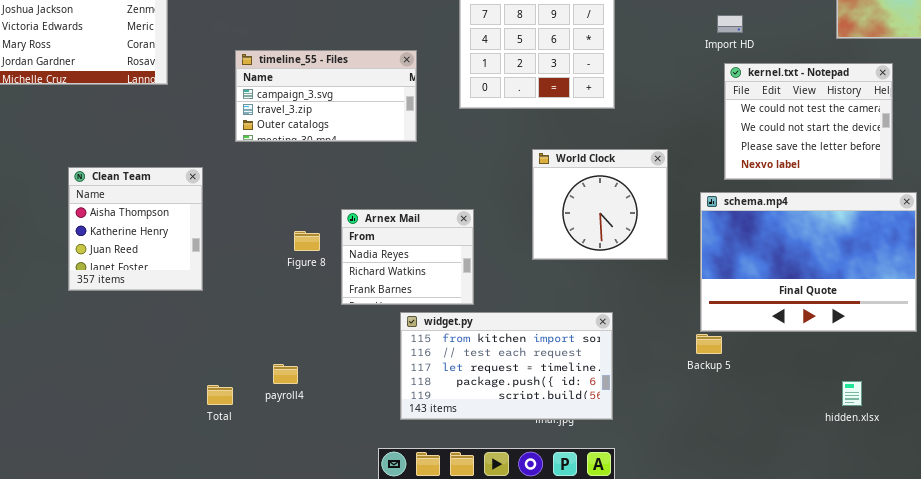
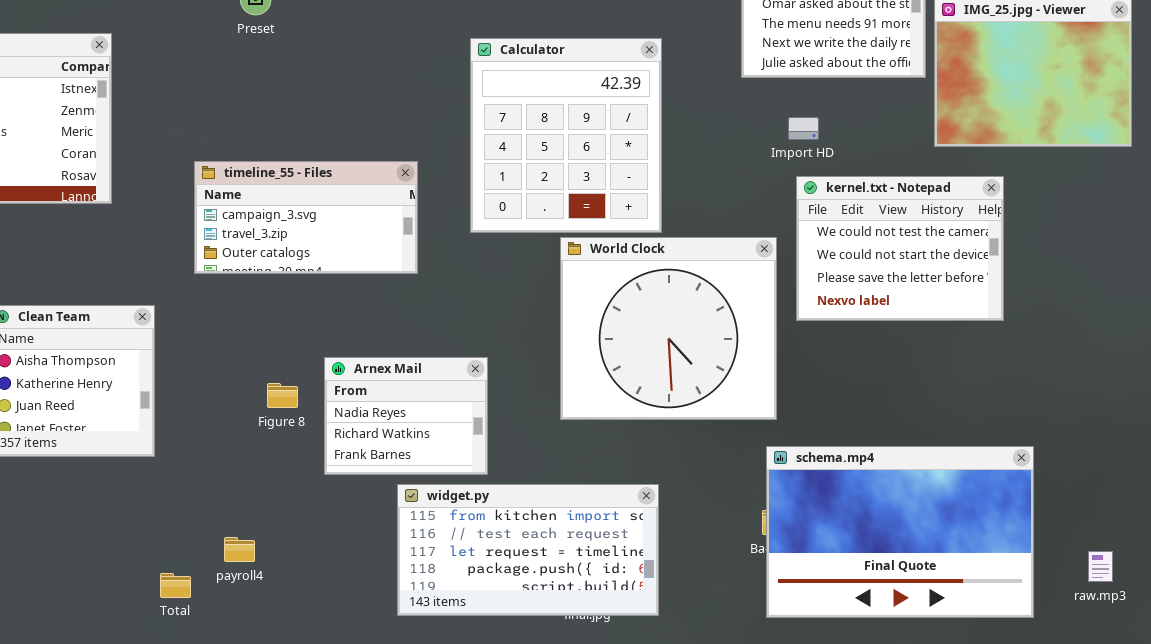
World Clock: [532,149,668,260] -> [560,237,777,420], resized
schema.mp4: [700,192,917,332] -> [766,446,1034,618], moved
payroll4: [273,364,298,384] -> [224,537,255,562], moved

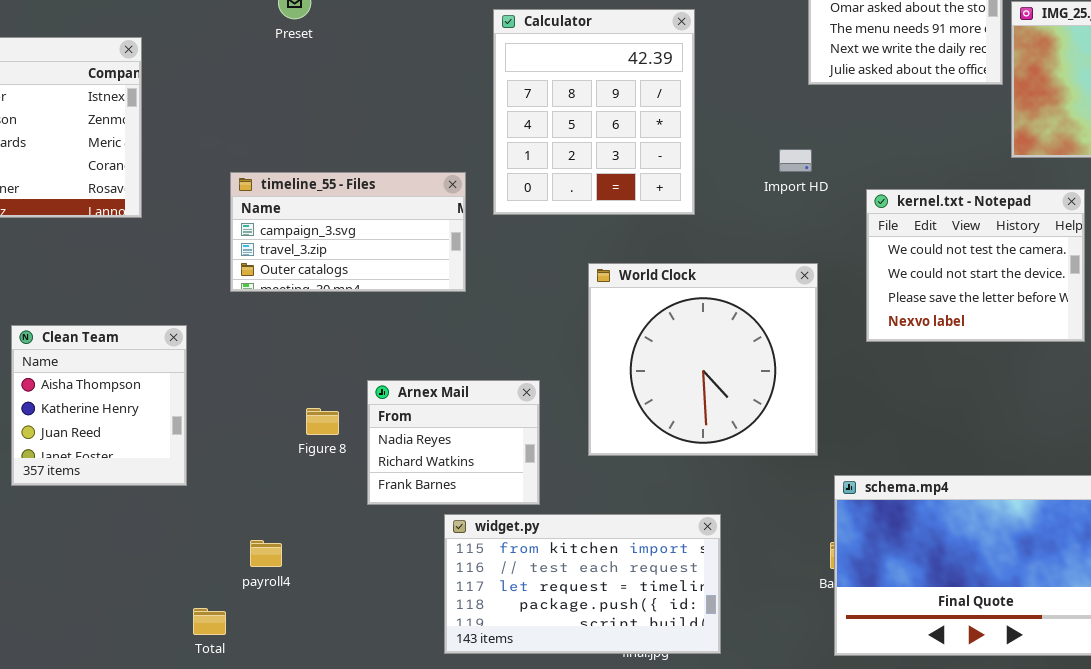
Calculator: [470,38,662,233] -> [493,9,695,215], moved
Import HD: [788,117,819,140] -> [779,149,812,172], moved
World Clock: [560,237,777,420] -> [588,263,818,456], moved
payroll4: [224,537,255,562] -> [250,540,282,567], moved

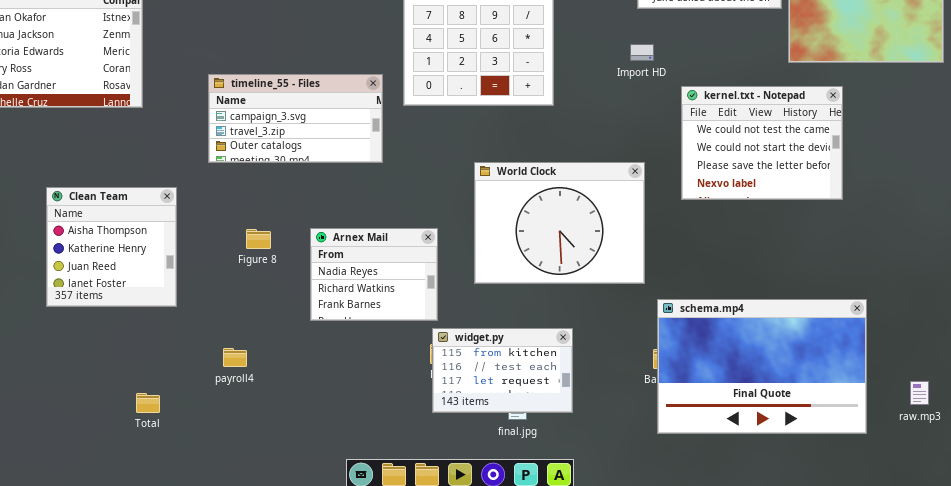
Import HD: [779,149,812,172] -> [630,44,654,61], moved
World Clock: [588,263,818,456] -> [474,162,645,284], resized
Figure 8: [306,408,339,435] -> [246,229,271,249], moved
widget.py: [444,514,721,654] -> [432,328,573,413], resized
Total: [193,608,226,635] -> [136,393,160,413], moved

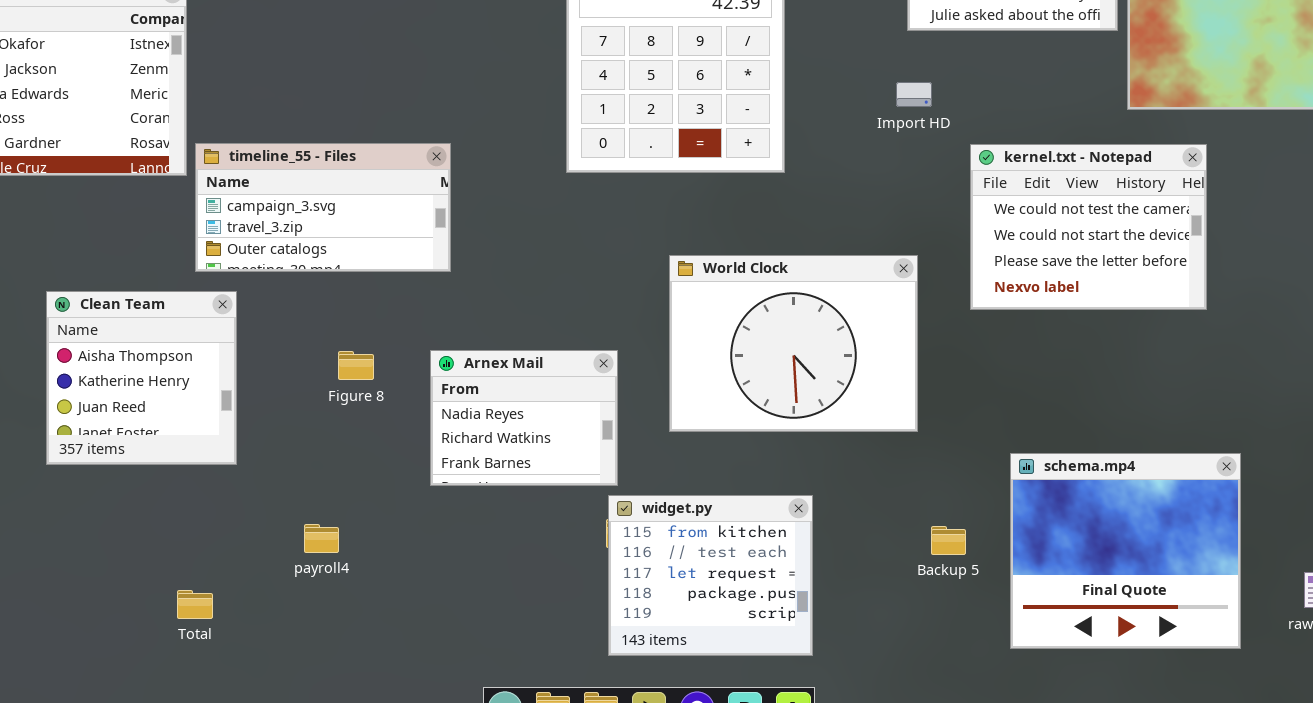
timeline_55 - Files: [208,74,383,163] -> [195,143,451,272], moved
schema.mp4: [657,299,867,434] -> [1010,453,1241,649], resized
widget.py: [432,328,573,413] -> [608,495,813,656], resized

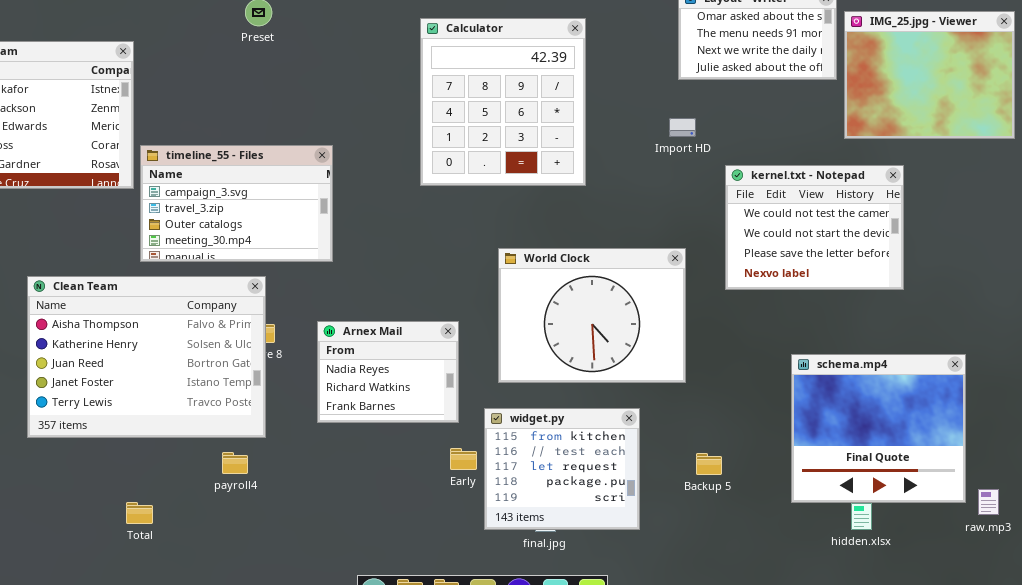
timeline_55 - Files: [195,143,451,272] -> [140,145,333,262], resized
Clean Team: [46,291,237,465] -> [27,276,266,438], resized
schema.mp4: [1010,453,1241,649] -> [791,354,966,503], moved
widget.py: [608,495,813,656] -> [484,408,640,530], moved

